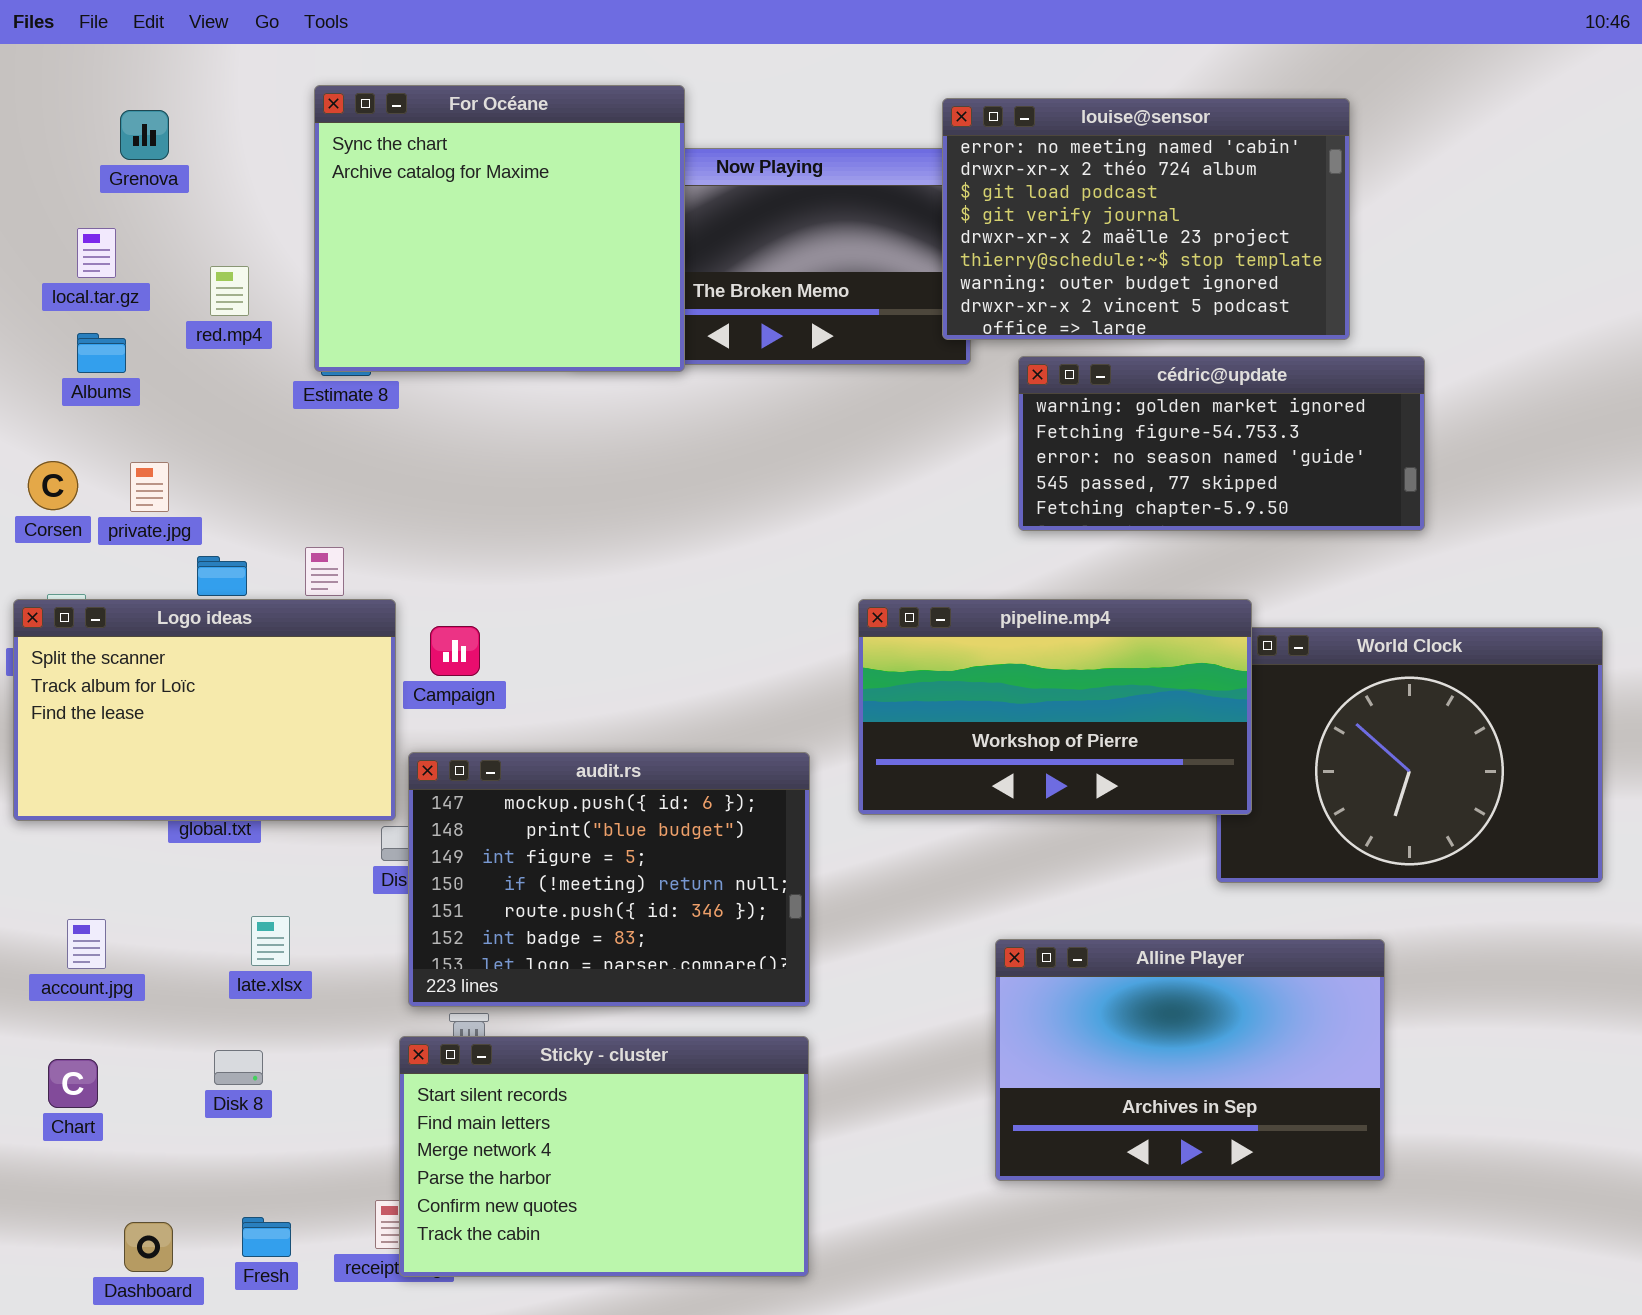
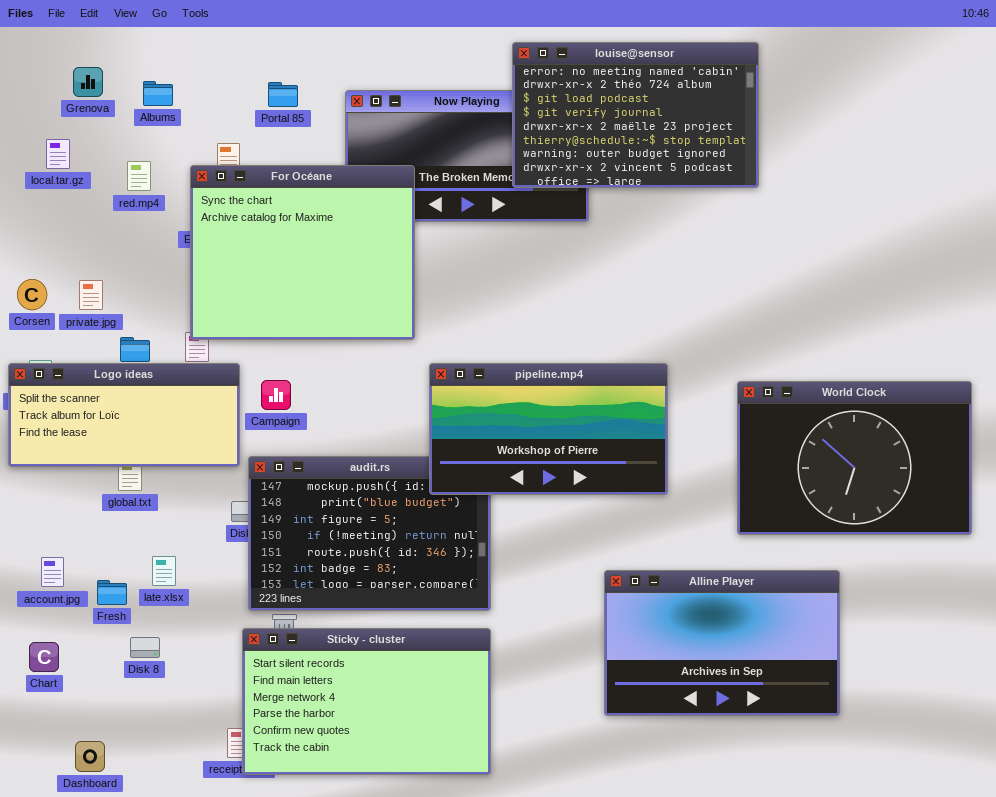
For Océane: [314,85,685,372] -> [190,165,415,340], moved
louise@sensor: [942,98,1350,340] -> [512,42,759,188], moved
Albums: [77,333,126,373] -> [143,81,173,106], moved
cédric@update: [1018,356,1425,531] -> none, closed
Logo ideas: [13,599,396,821] -> [8,363,240,467], resized
pipeline.mp4: [858,599,1252,815] -> [429,363,668,495], moved
Fresh: [242,1217,291,1257] -> [97,580,127,605], moved

